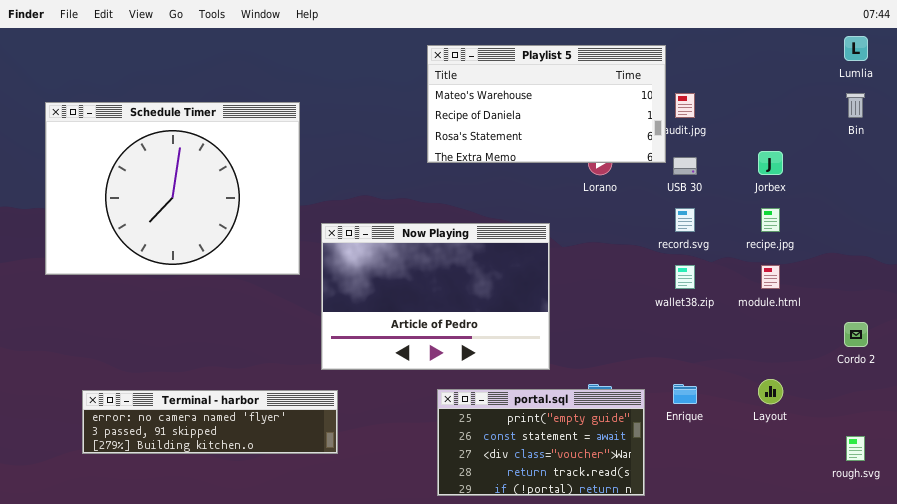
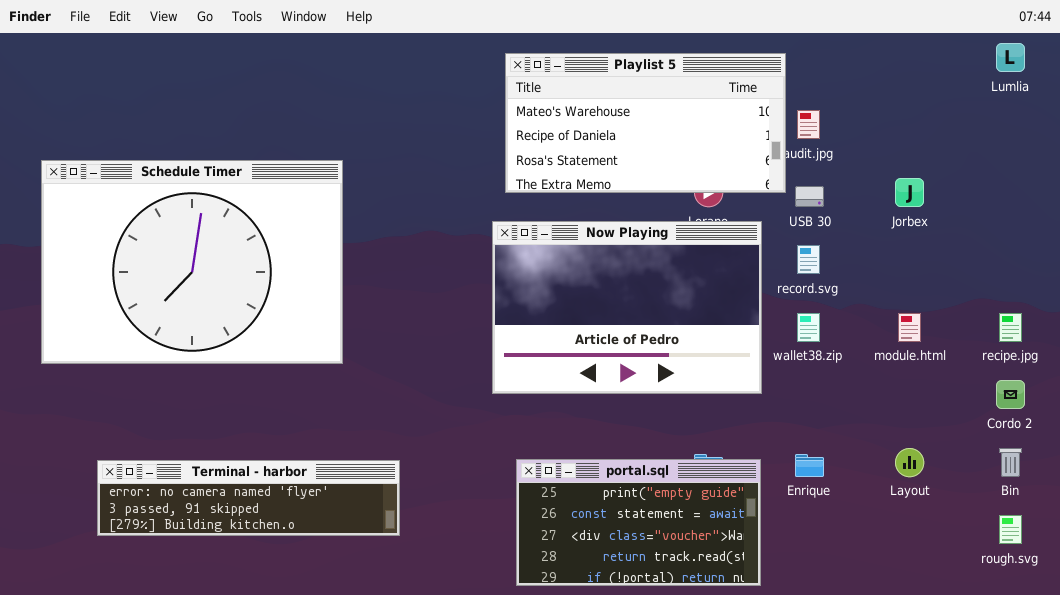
Bin: [846,93,865,118] -> [999,448,1022,477], moved
Schedule Timer: [45,102,300,275] -> [41,160,343,364], moved
recipe.jpg: [761,208,780,232] -> [999,313,1022,342], moved
Now Playing: [321,223,550,370] -> [492,221,762,394], moved

